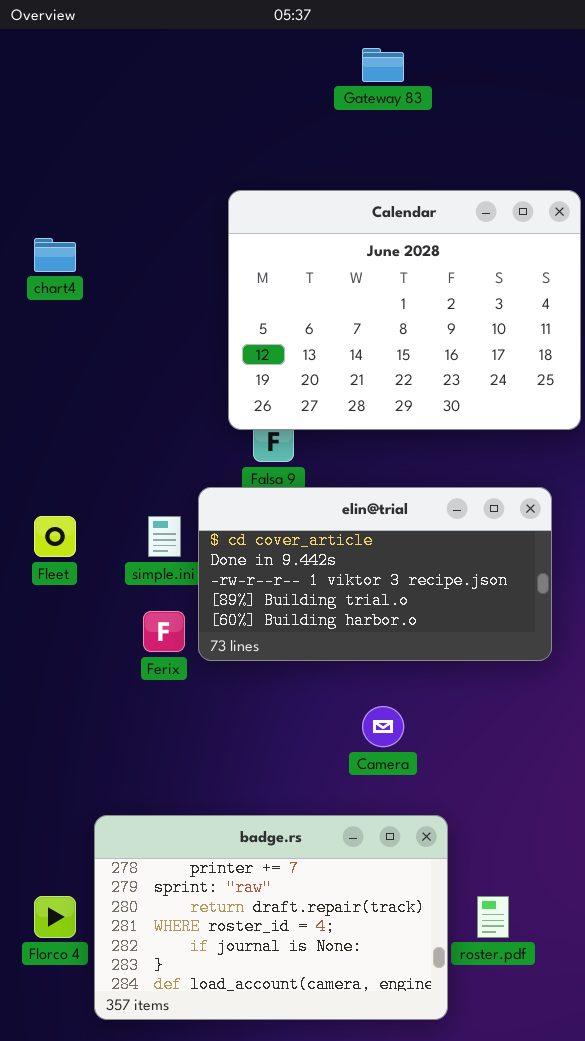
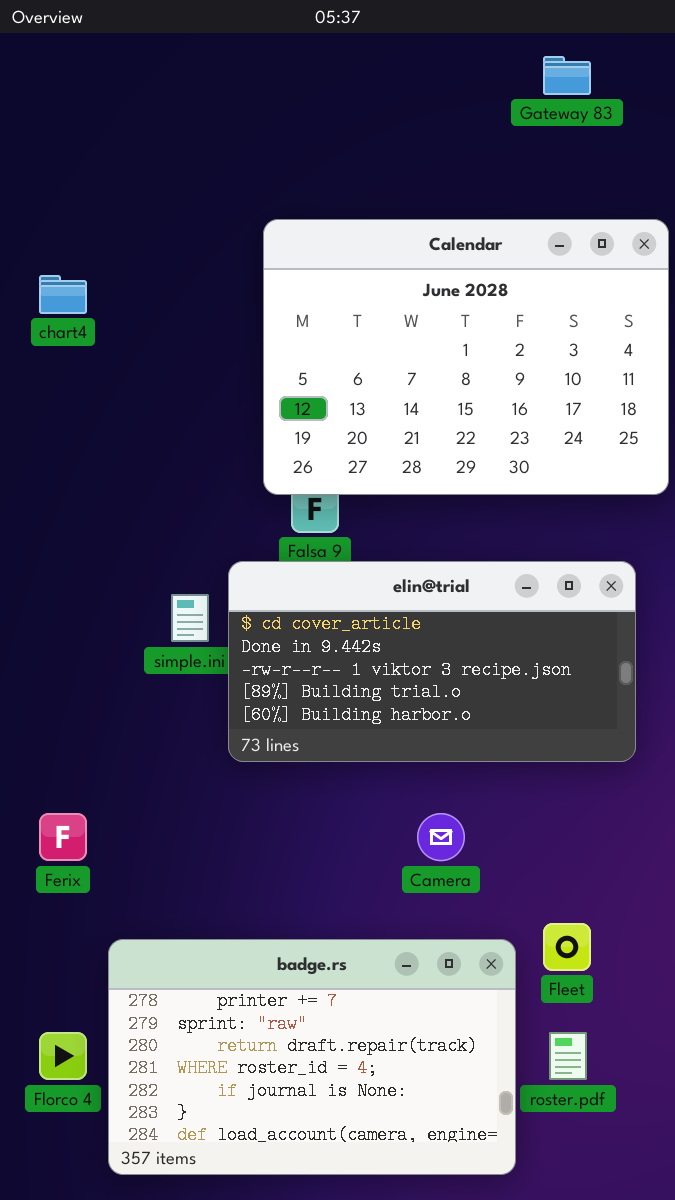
Gateway 83: [362,48,404,82] -> [543,56,591,95], moved
Fleet: [34,516,76,557] -> [543,923,591,971], moved
Ferix: [143,611,185,652] -> [39,813,87,861], moved

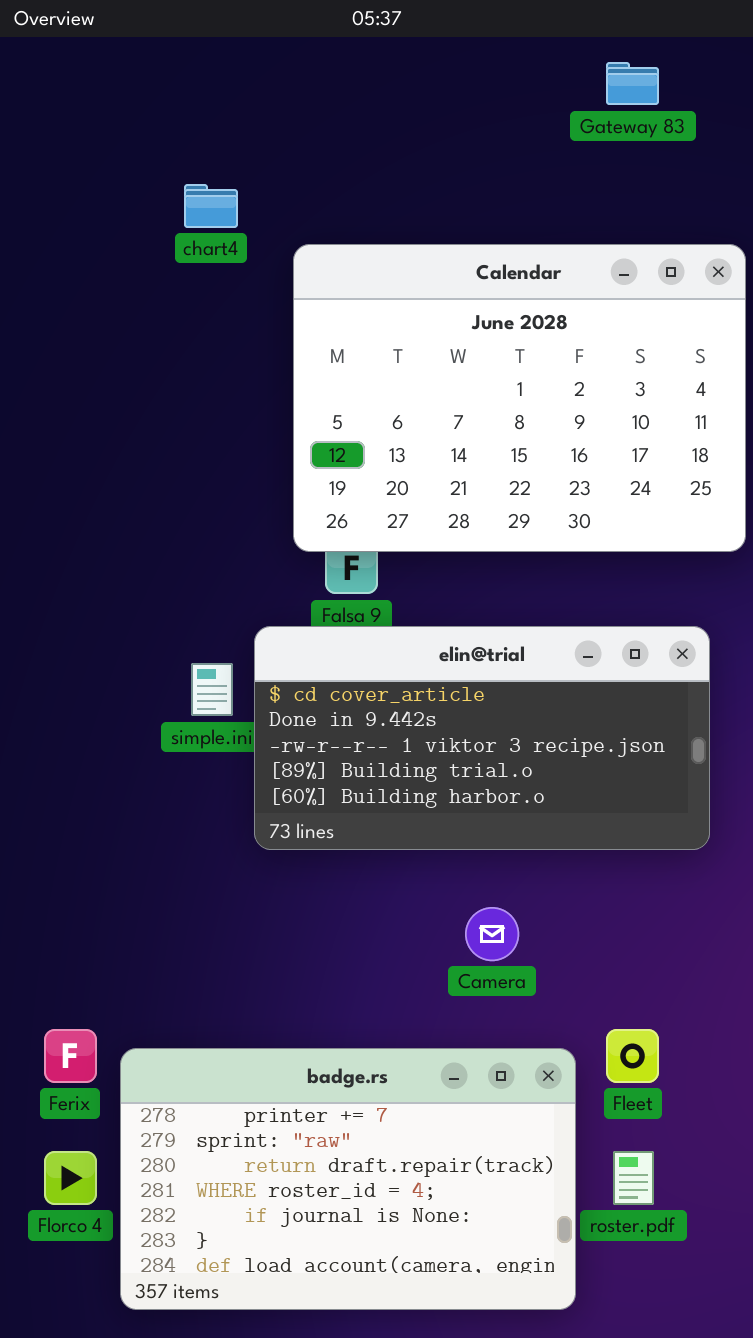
chart4: [39,275,87,314] -> [184,184,238,228], moved
Ferix: [39,813,87,861] -> [44,1029,97,1083], moved

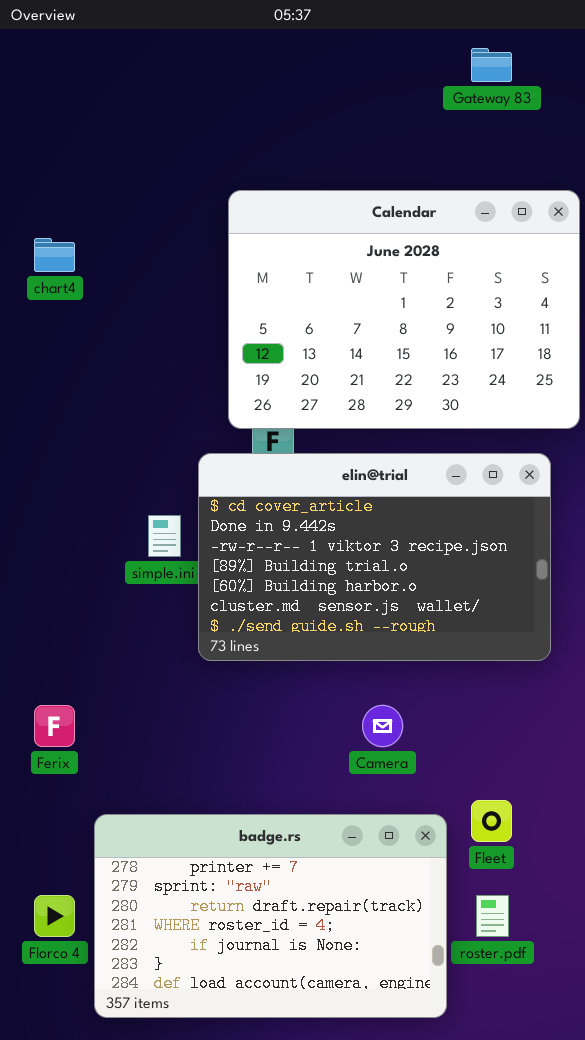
chart4: [184,184,238,228] -> [34,238,75,272], moved
elin@trial: [254,626,710,850] -> [198,453,551,661], resized
Ferix: [44,1029,97,1083] -> [34,705,75,747], moved

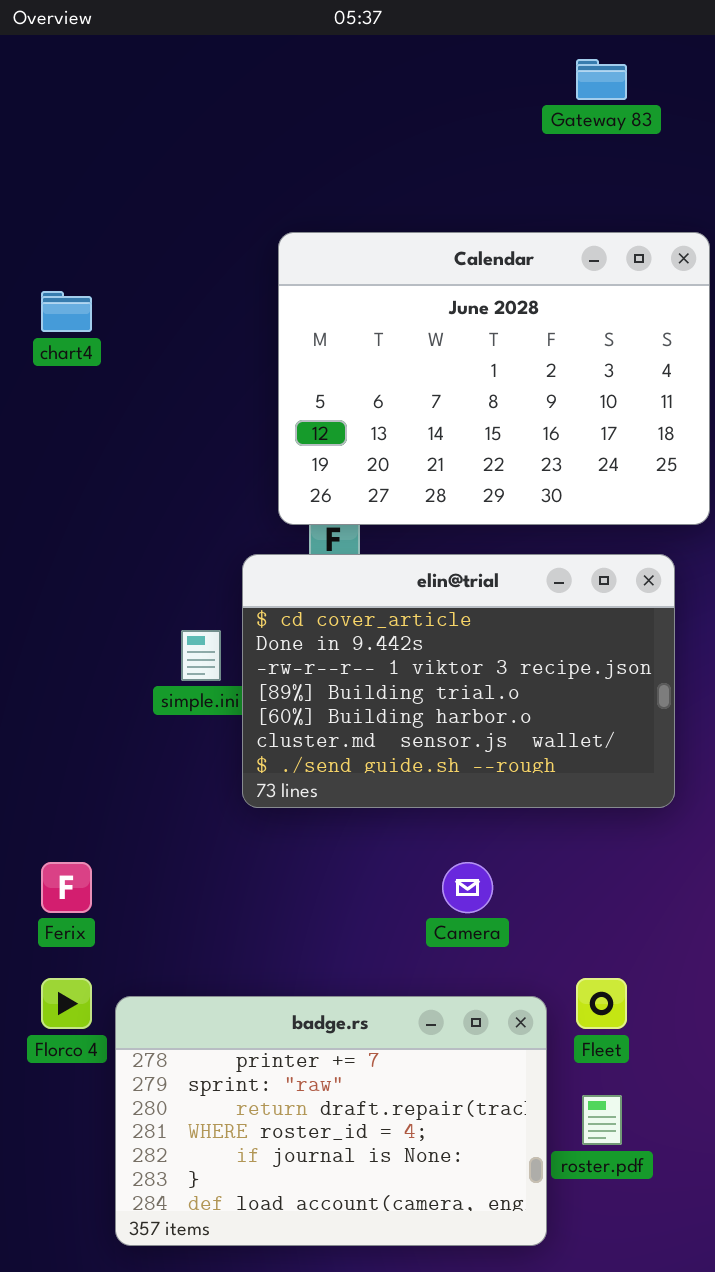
Florco 4: [34,895,75,937] -> [41,978,92,1029], moved

